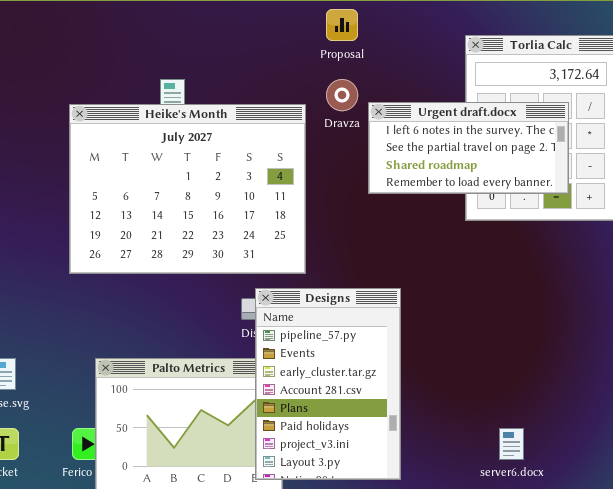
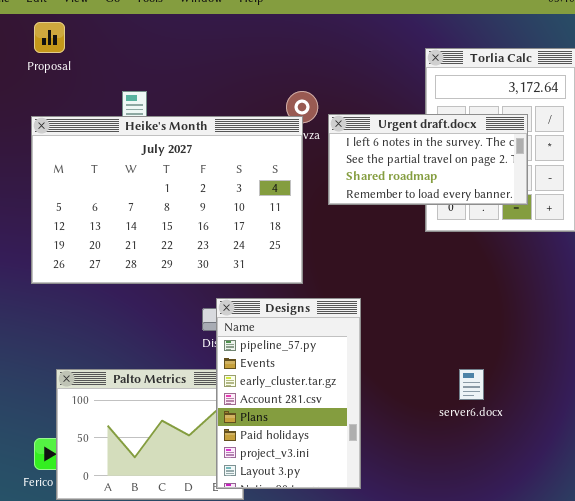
Proposal: [326,9,358,41] -> [34,22,65,53], moved
Heike's Month: [69,104,306,274] -> [31,116,303,284], resized
server6.docx: [499,428,524,460] -> [459,369,484,400], moved

